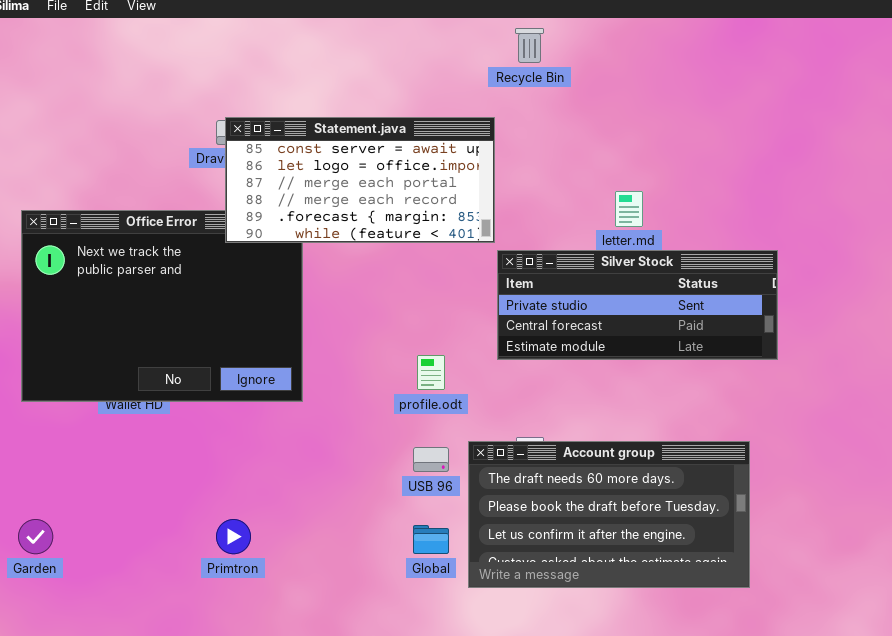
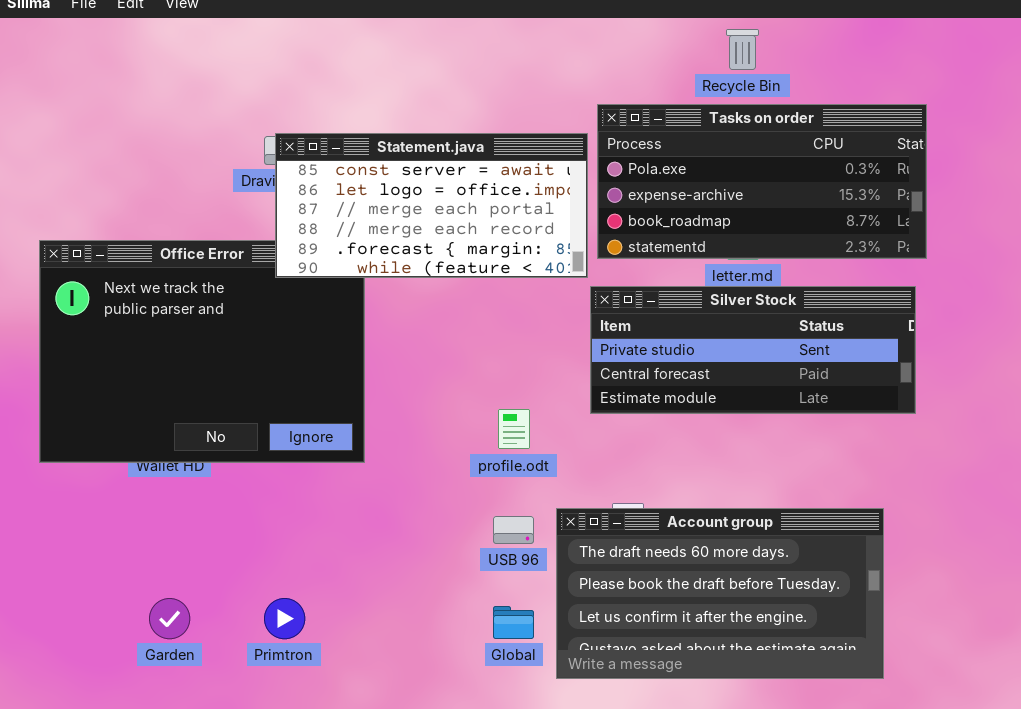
Recycle Bin: [515,28,544,63] -> [726,29,759,70], moved
Tasks on order: none -> [597,104,927,259], opened
Garden: [18,519,53,554] -> [149,598,190,639], moved

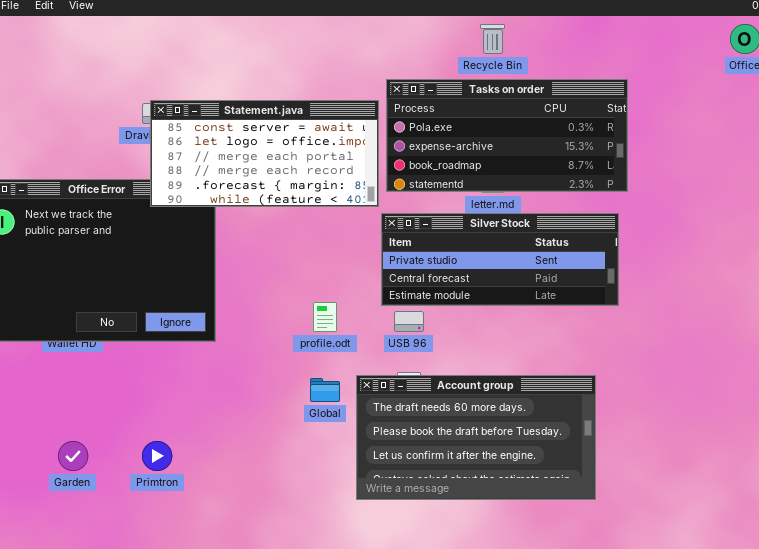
USB 96: [493,516,534,544] -> [394,311,424,332], moved
Global: [493,606,534,639] -> [310,378,340,402], moved

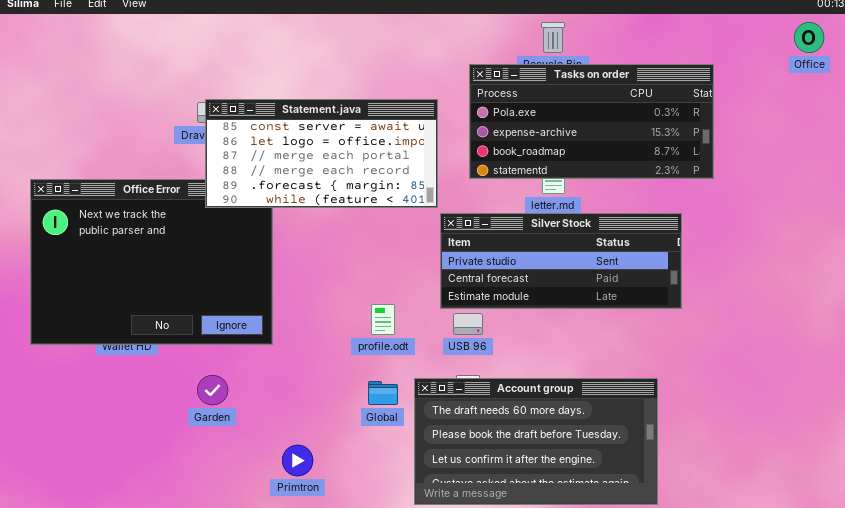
Tasks on order: [386,79,628,192] -> [469,64,714,179], moved
Garden: [58,441,88,471] -> [197,375,228,405], moved
Primtron: [142,441,172,471] -> [282,445,313,476], moved

